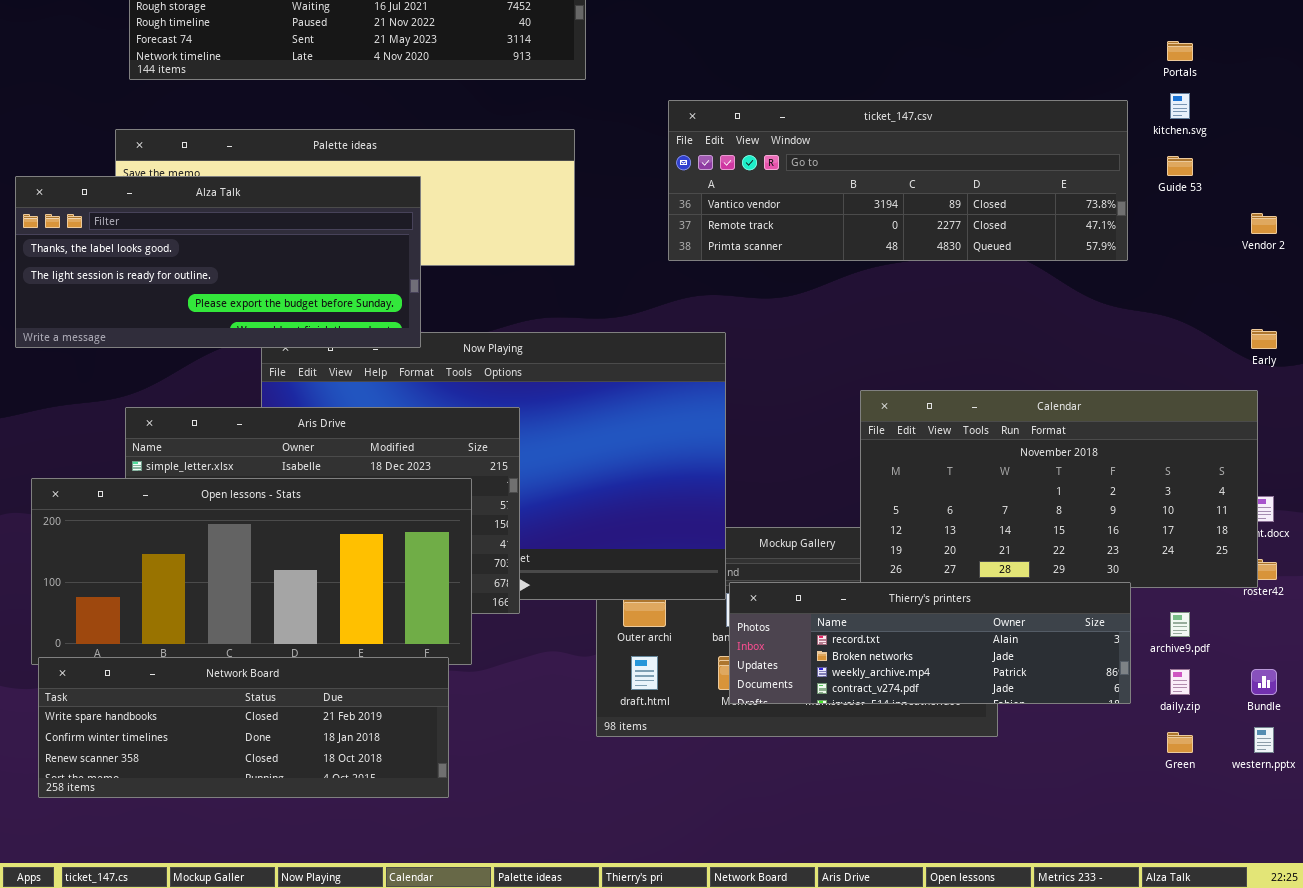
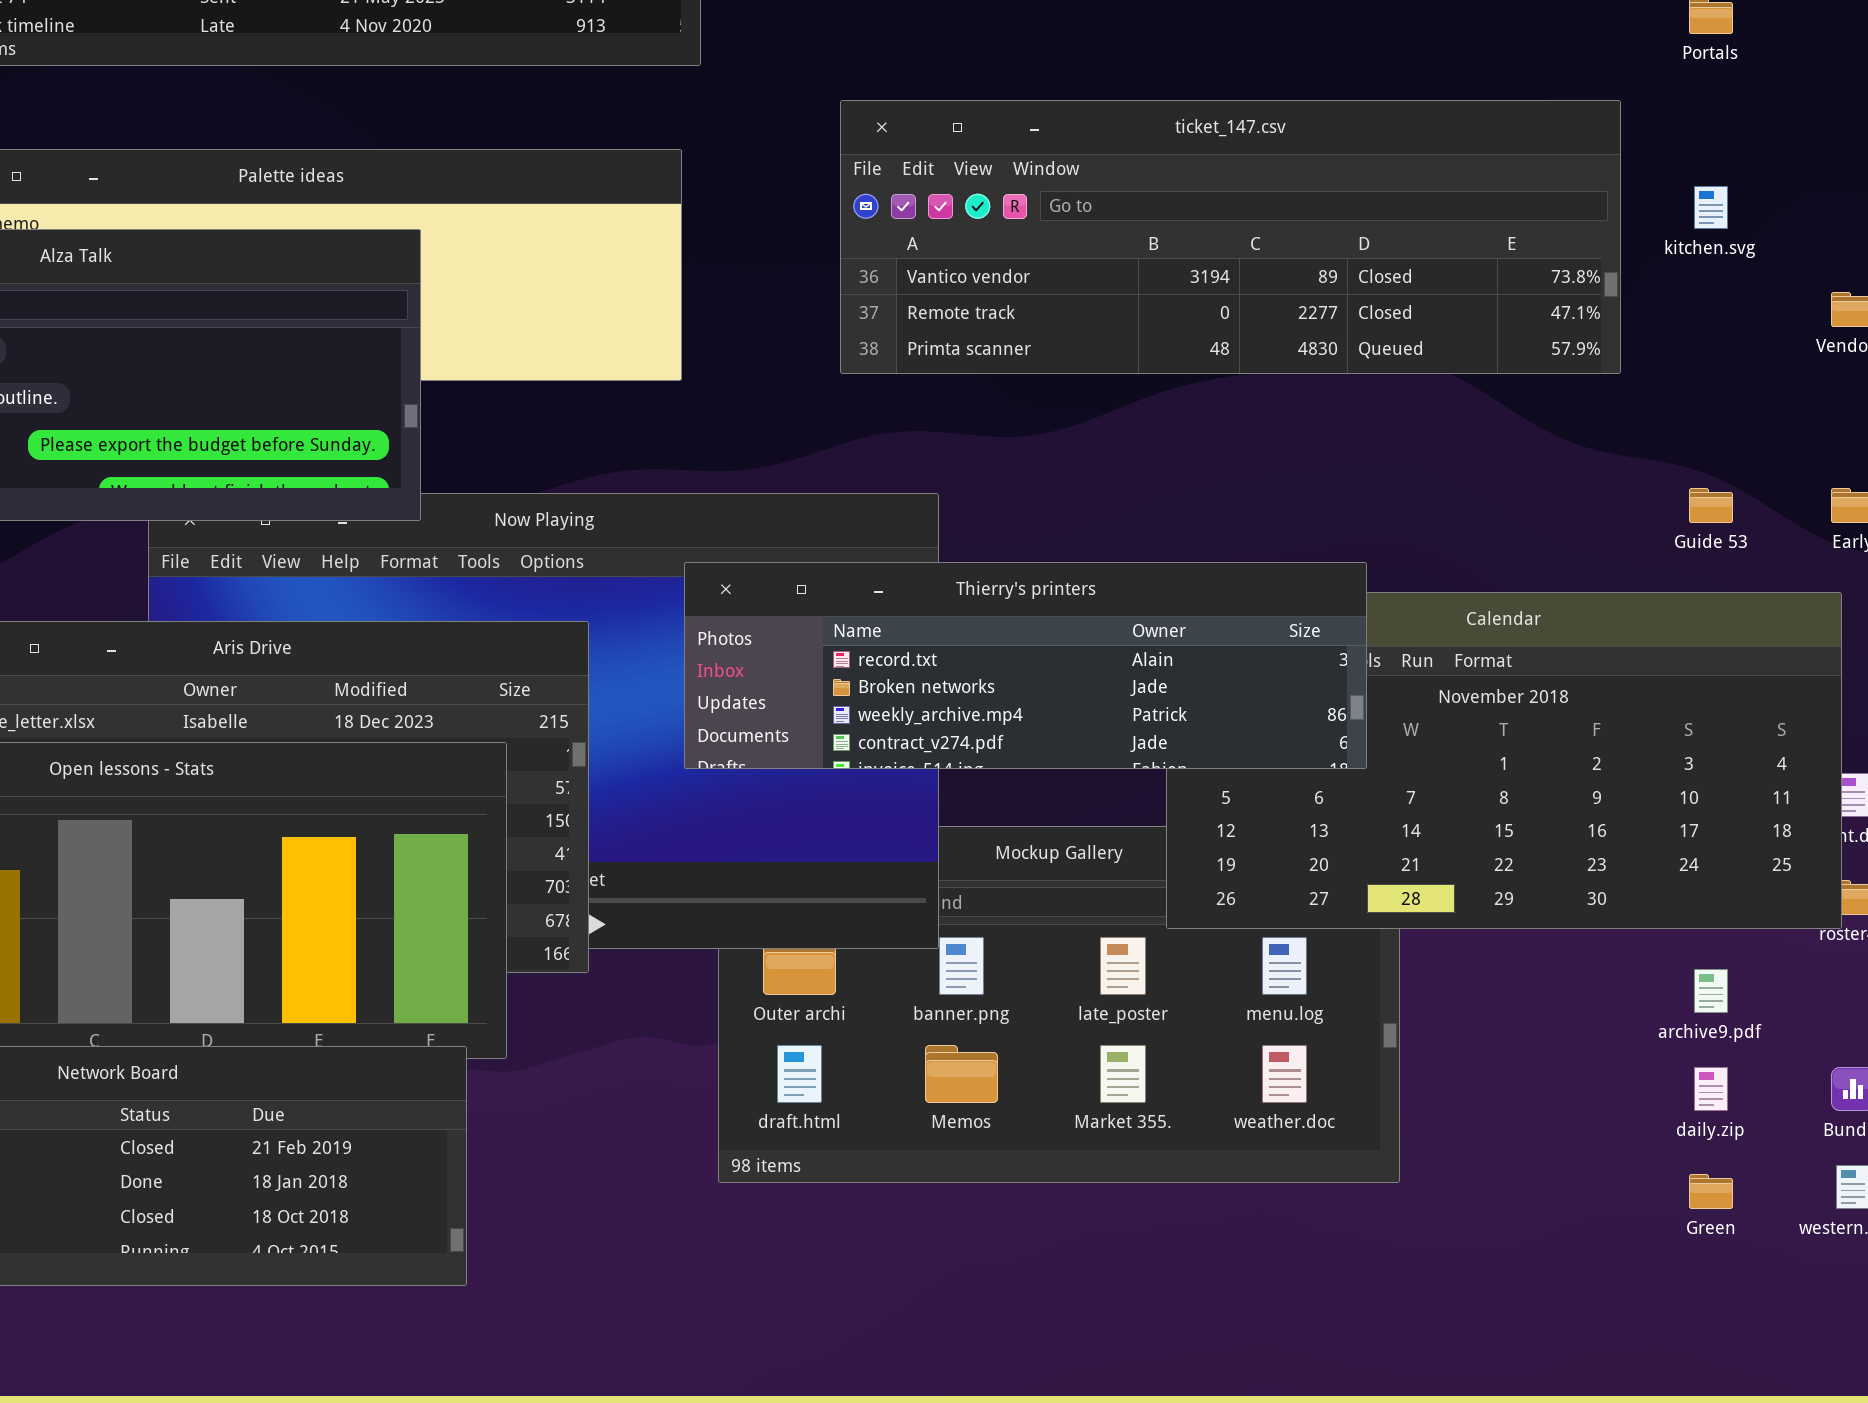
kitchen.svg: [1170,93,1190,119] -> [1694,186,1728,229], moved
Guide 53: [1167,156,1193,176] -> [1689,488,1733,523], moved
Thierry's printers: [729,582,1131,704] -> [684,562,1367,769], moved

